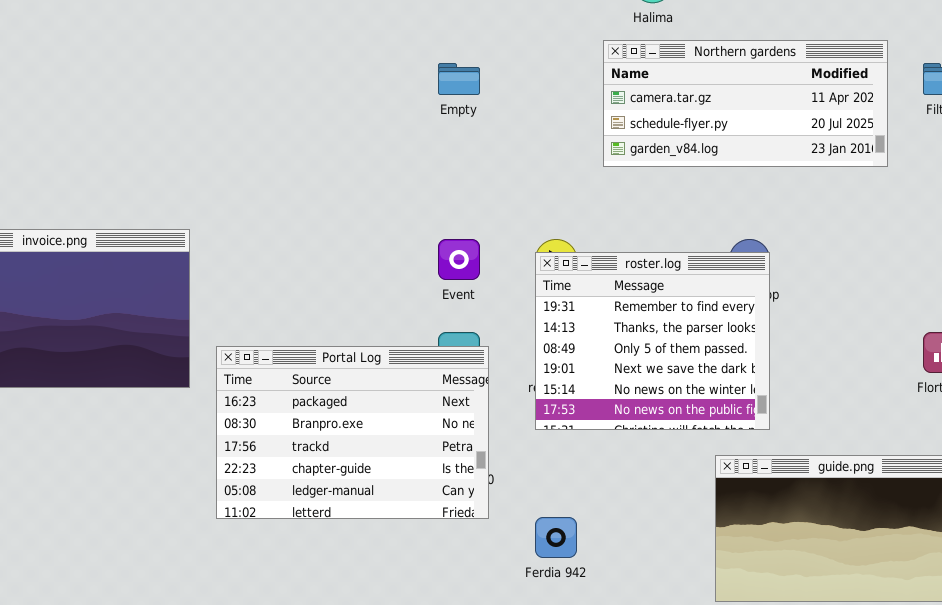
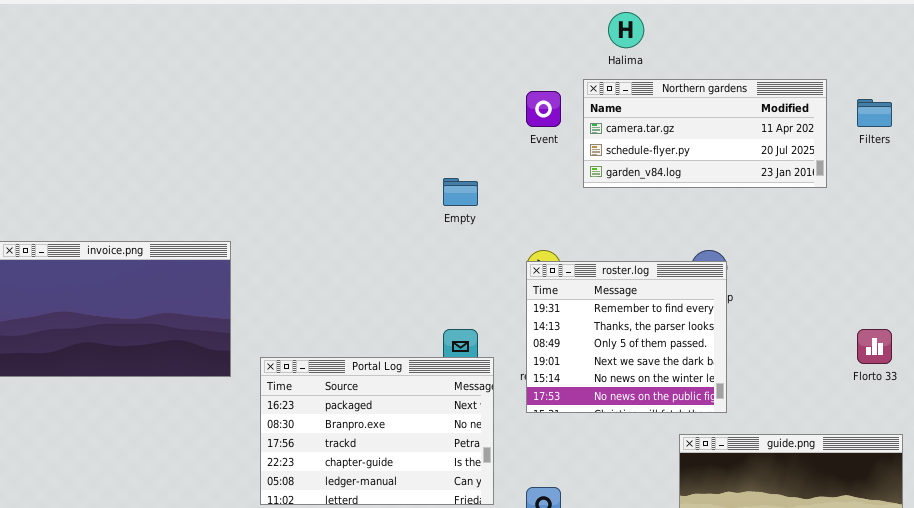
Empty: [438,63,480,95] -> [443,178,478,206], moved
Event: [438,239,480,280] -> [526,91,561,127], moved
Portal Log: [216,346,489,519] -> [260,357,494,505], moved

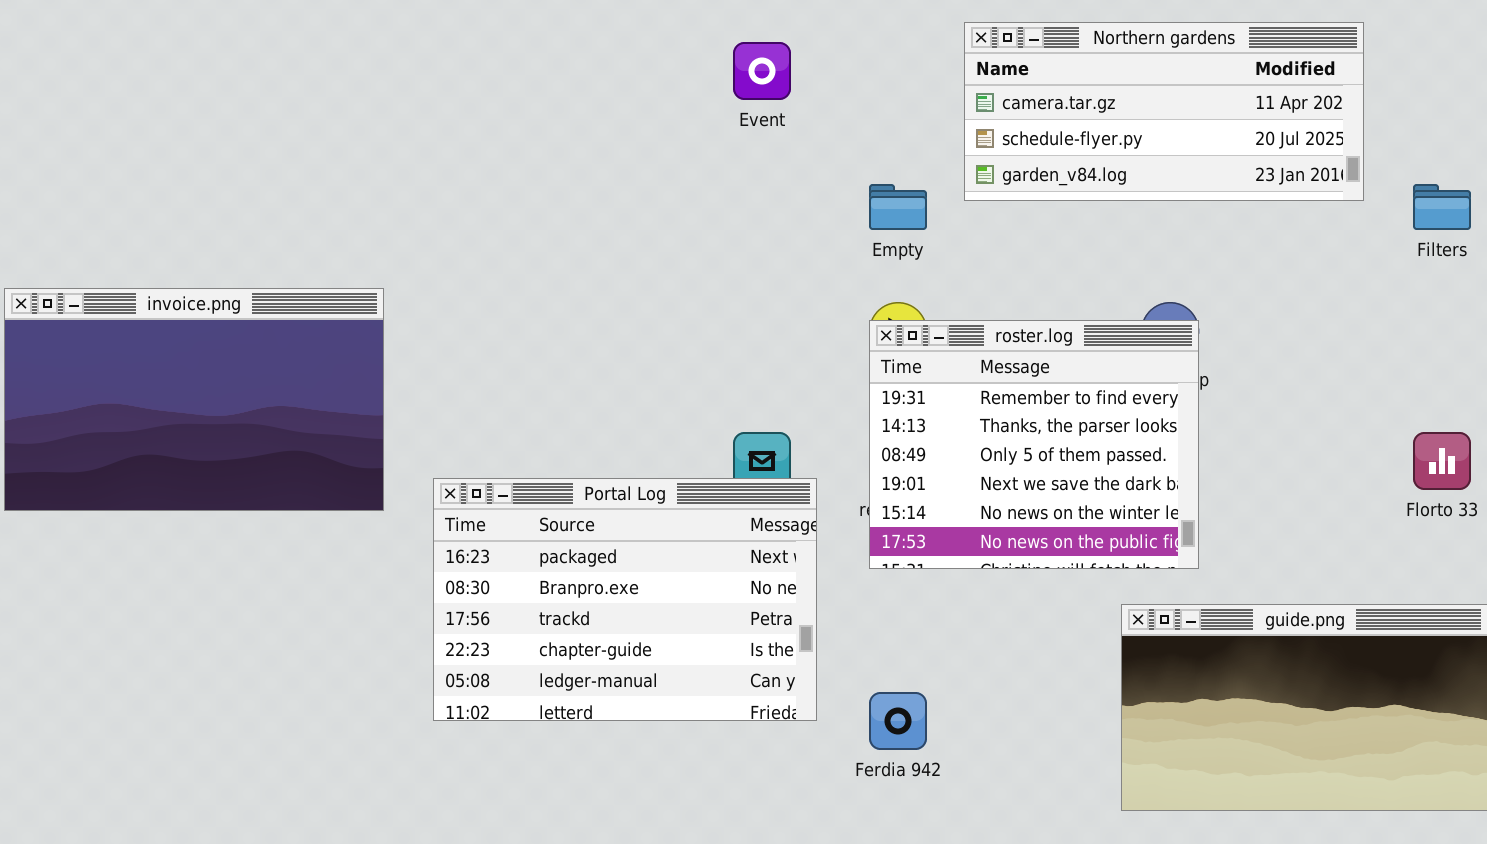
Event: [526,91,561,127] -> [733,42,791,100], moved
Filters: [857,99,892,127] -> [1413,184,1471,230], moved
Empty: [443,178,478,206] -> [869,184,927,230], moved

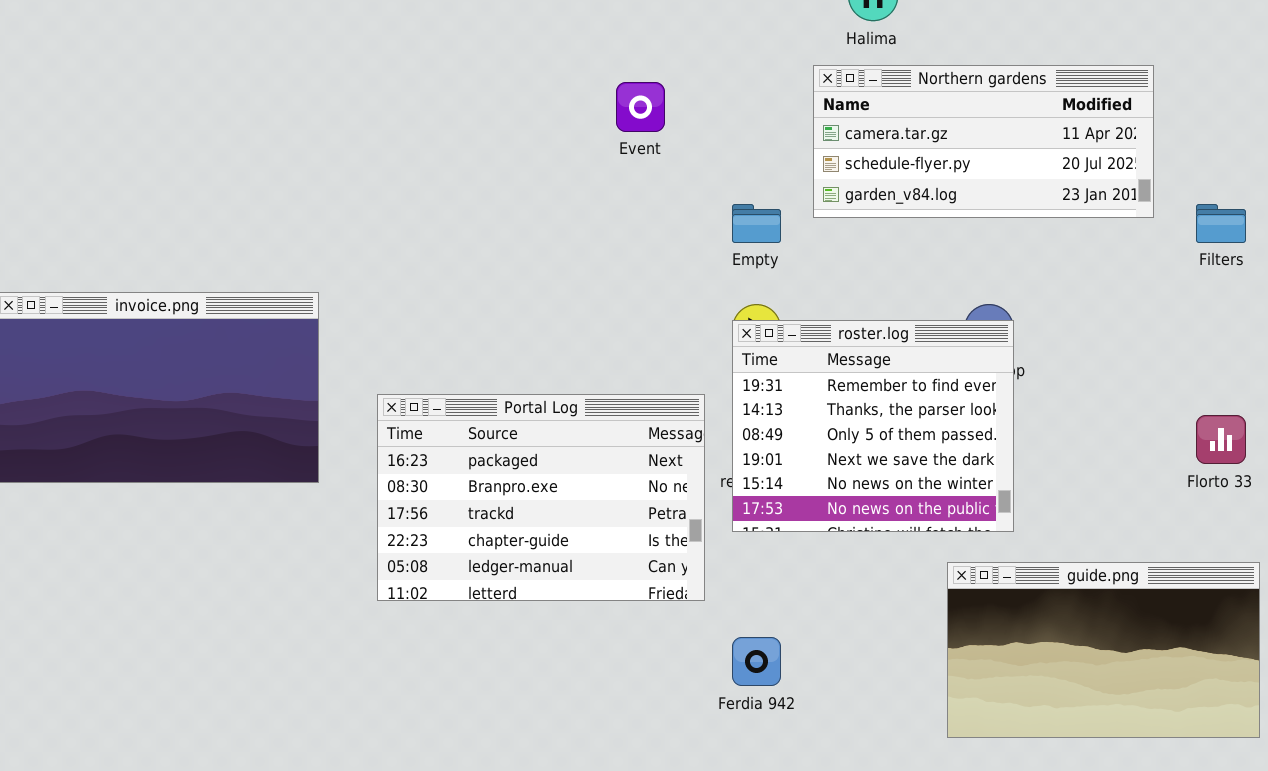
Portal Log: [433,478,817,721] -> [377,394,705,601], moved

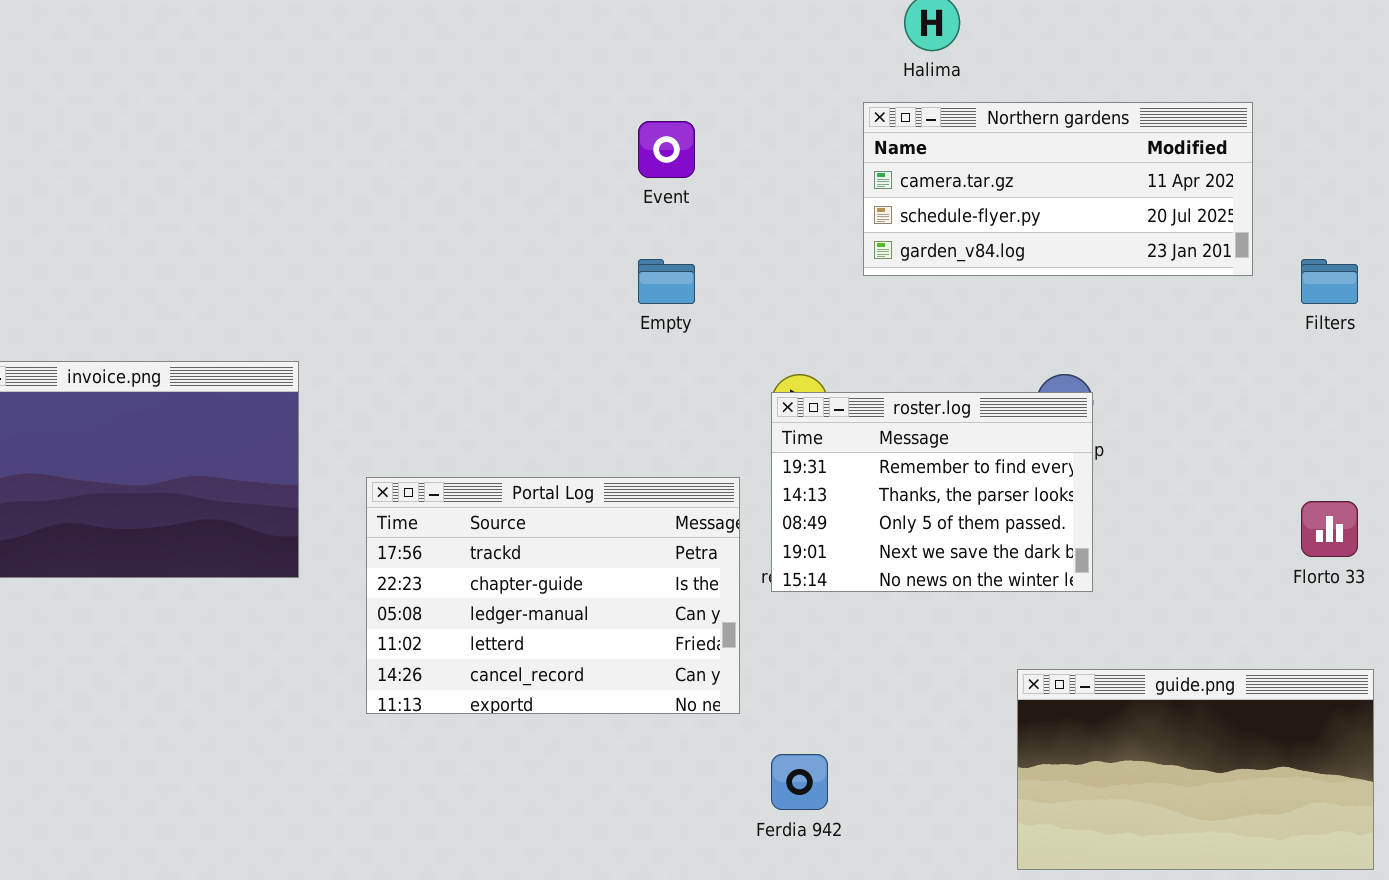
Empty: [732,204,781,243] -> [638,259,695,304], moved
roster.log: [732,320,1014,532] -> [771,392,1093,592], resized
Portal Log: [377,394,705,601] -> [366,477,740,714], scrolled down 2 rows

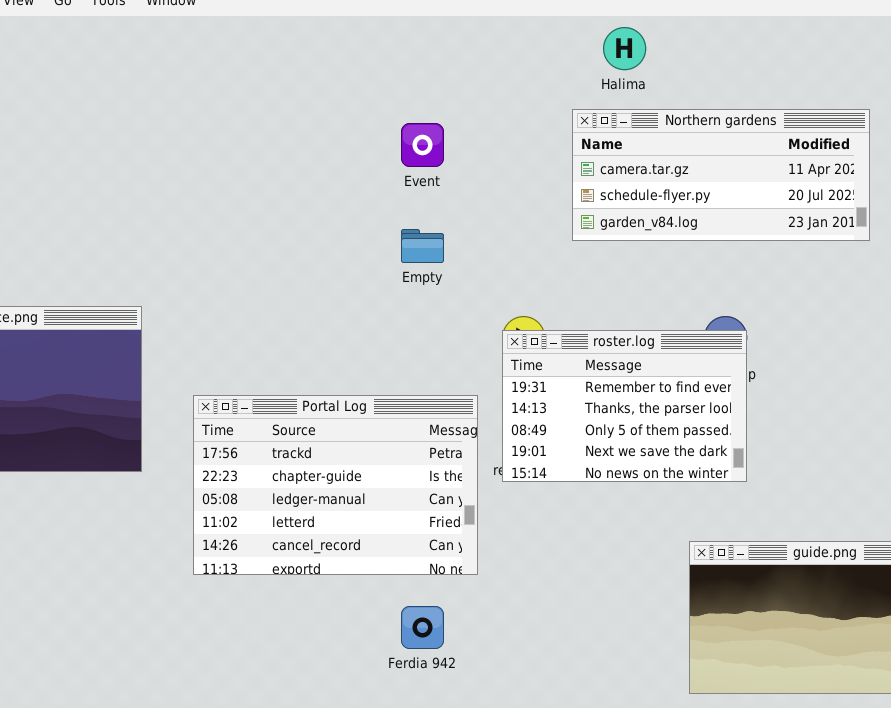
Ferdia 942: [771,754,828,810] -> [401,606,444,649], moved

